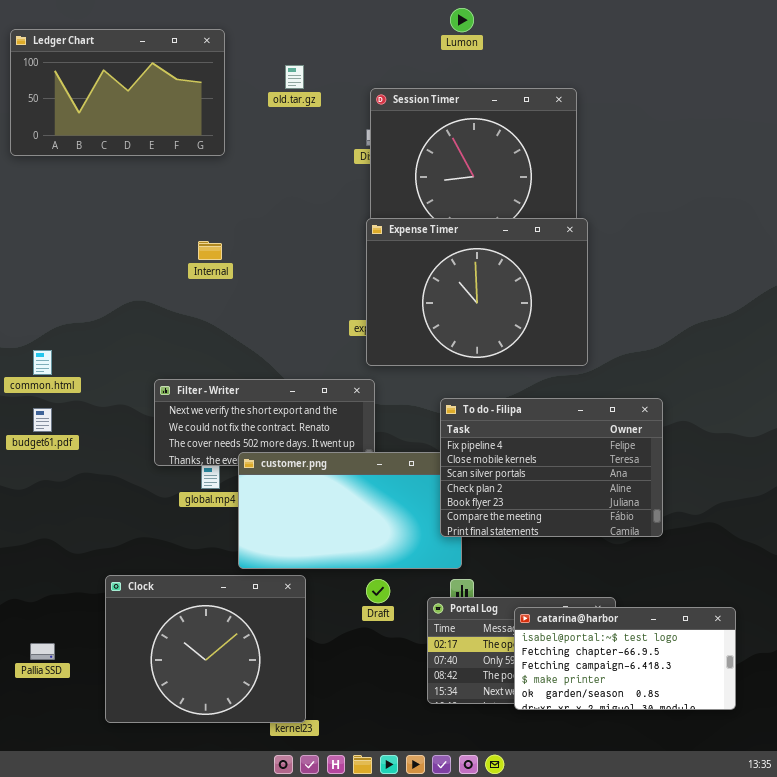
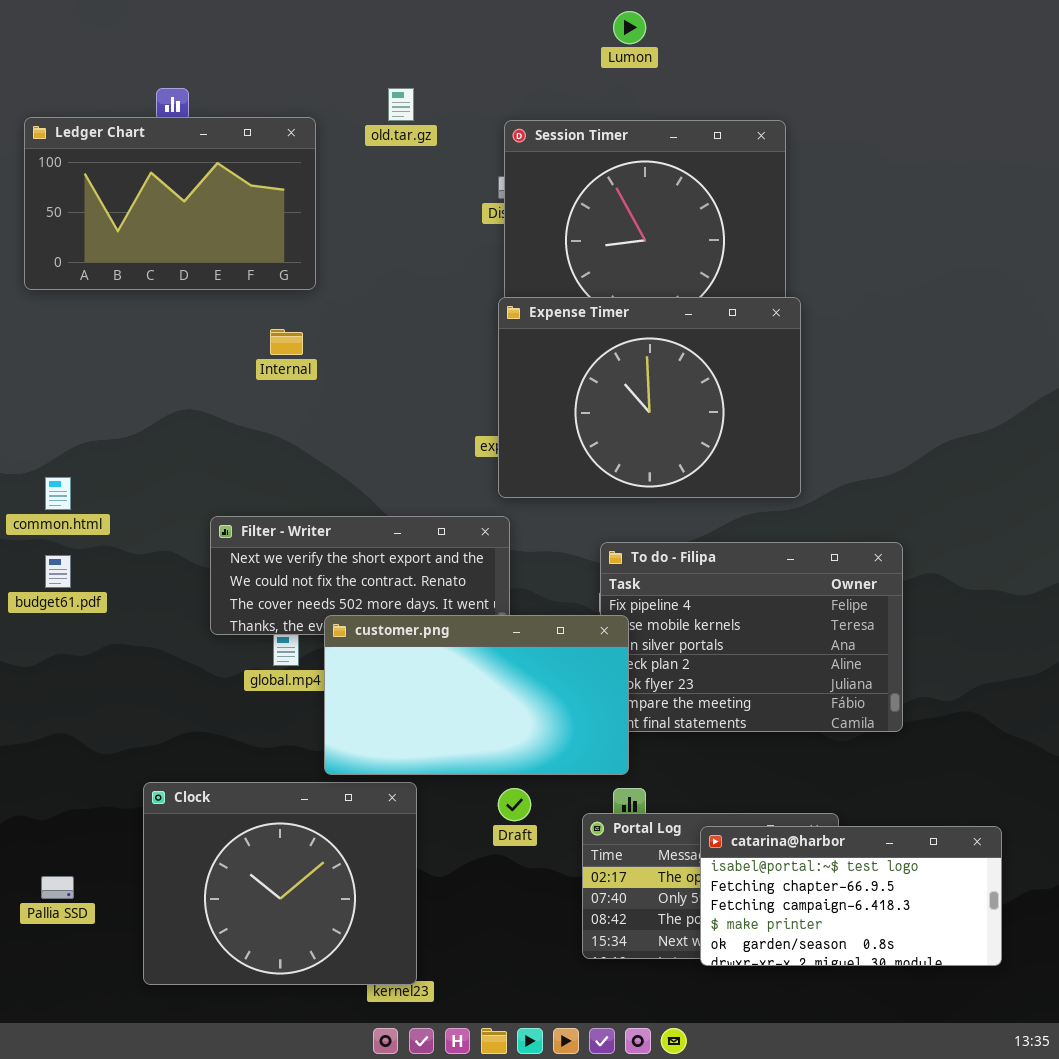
Ledger Chart: [10,29,225,156] -> [24,117,316,290], moved
customer.png: [238,452,462,569] -> [324,615,629,775], raised

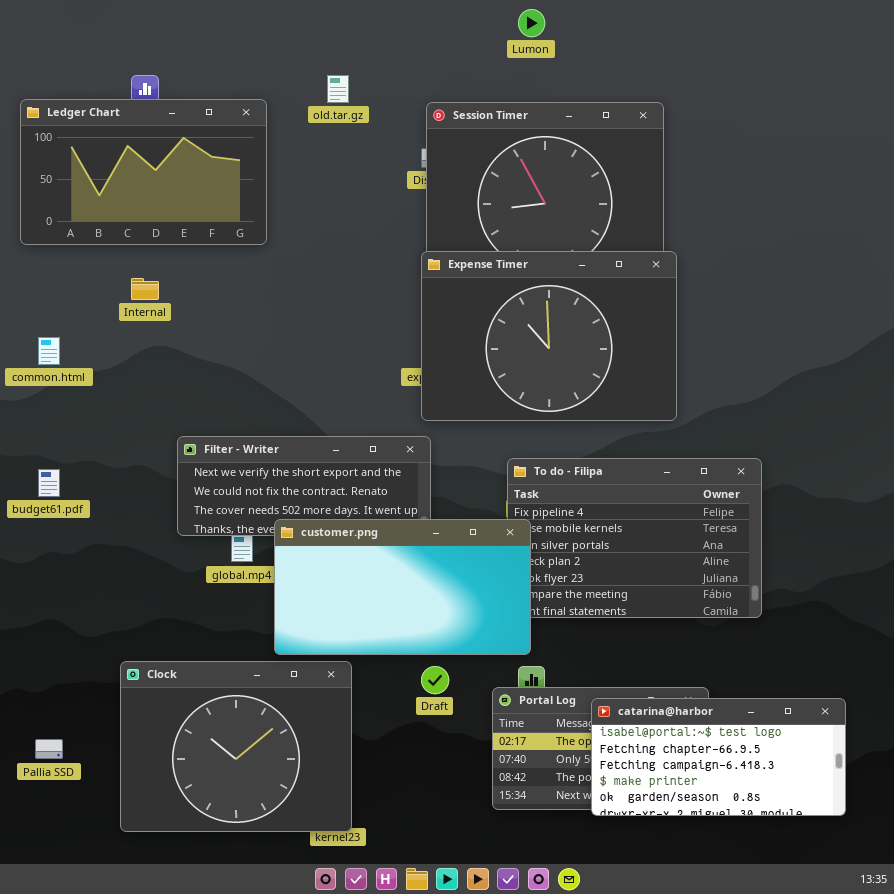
Internal: [270,329,303,355] -> [131,278,159,300], moved
common.html: [45,477,71,510] -> [38,337,60,365], moved

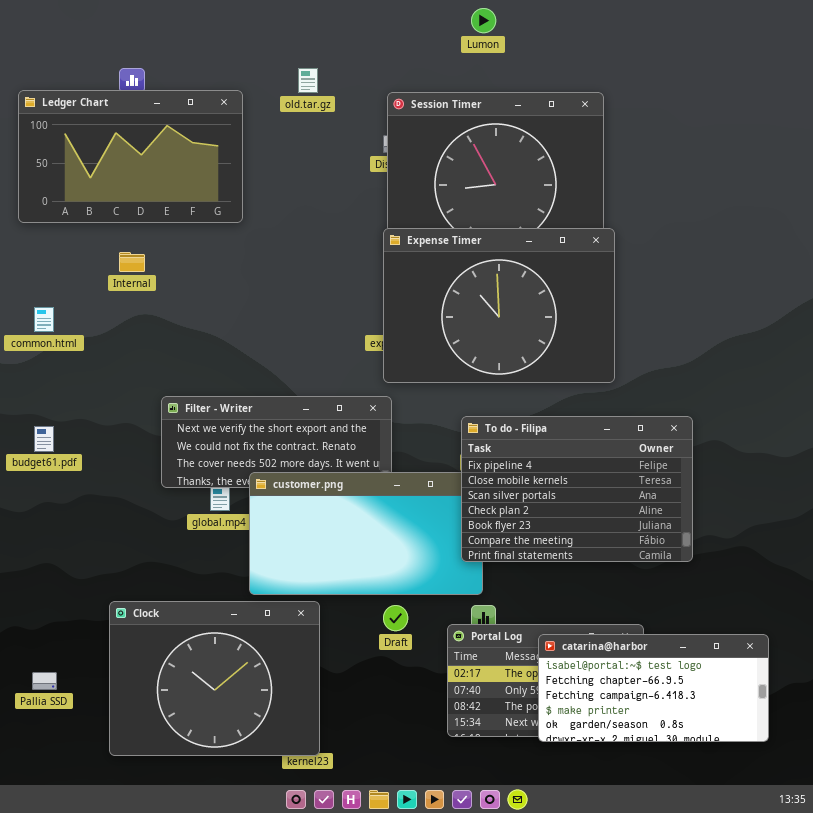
To do - Filipa: [507,458,762,618] -> [461,416,693,562], raised

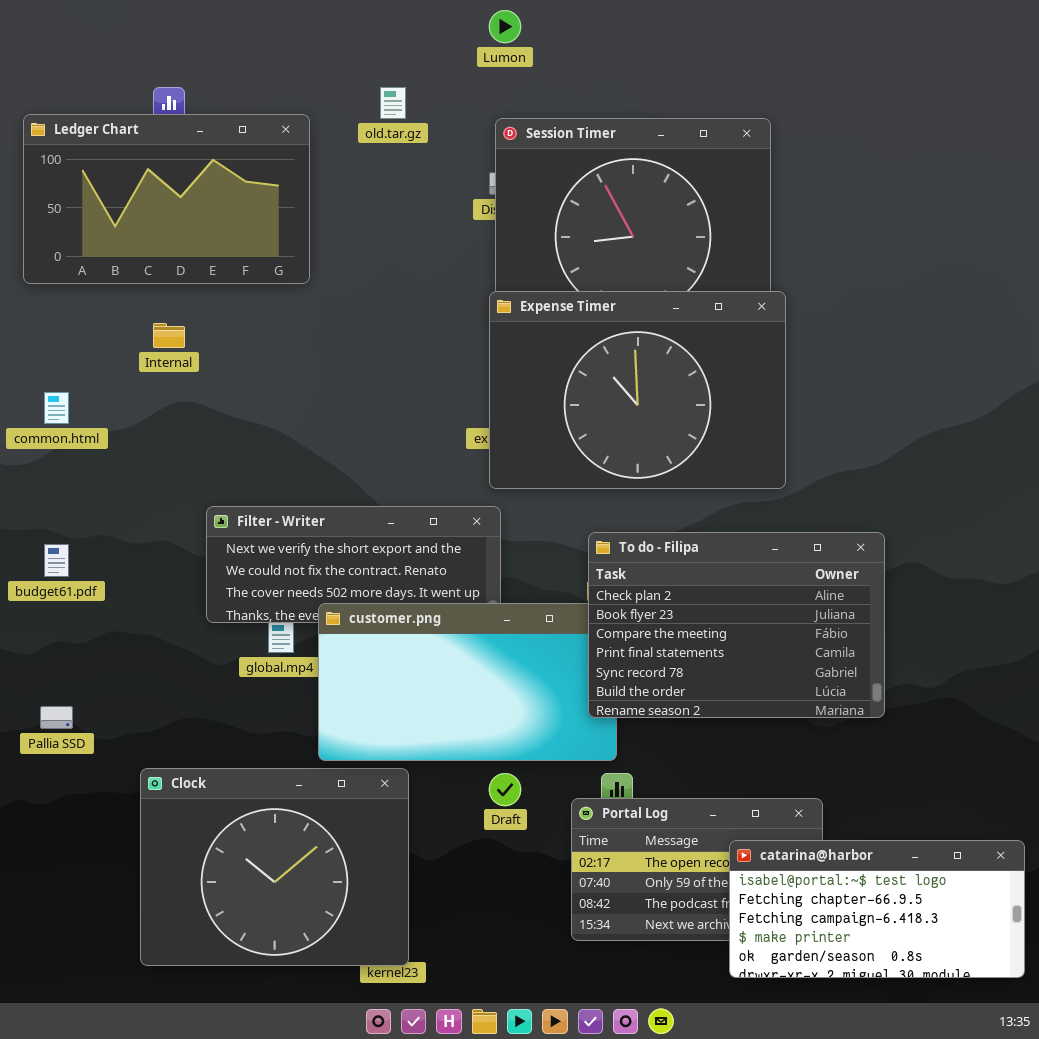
Lumon: [471,8,496,33] -> [489,10,521,43], moved
To do - Filipa: [461,416,693,562] -> [588,532,885,718], scrolled down 3 rows
catarina@harbor: [538,634,769,742] -> [729,840,1025,978], moved
Pallia SSD: [32,672,57,690] -> [40,706,73,729], moved

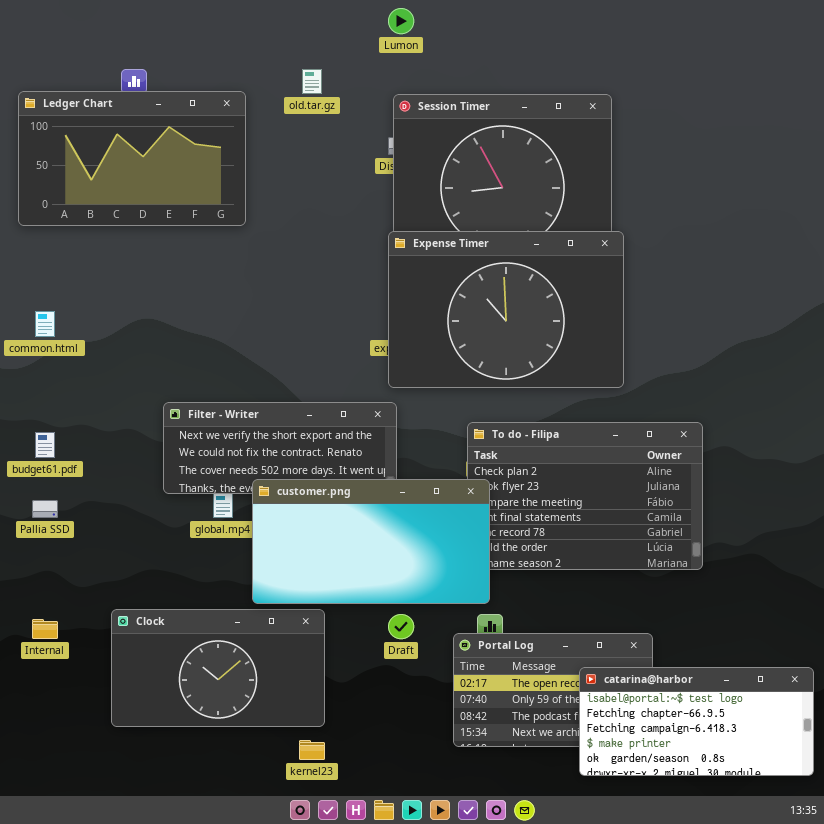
Internal: [153,323,185,348] -> [32,619,58,639], moved
customer.png: [318,603,617,761] -> [252,479,490,604], raised
Pallia SSD: [40,706,73,729] -> [32,500,58,518], moved
Clock: [140,768,409,966] -> [111,609,325,727], resized

